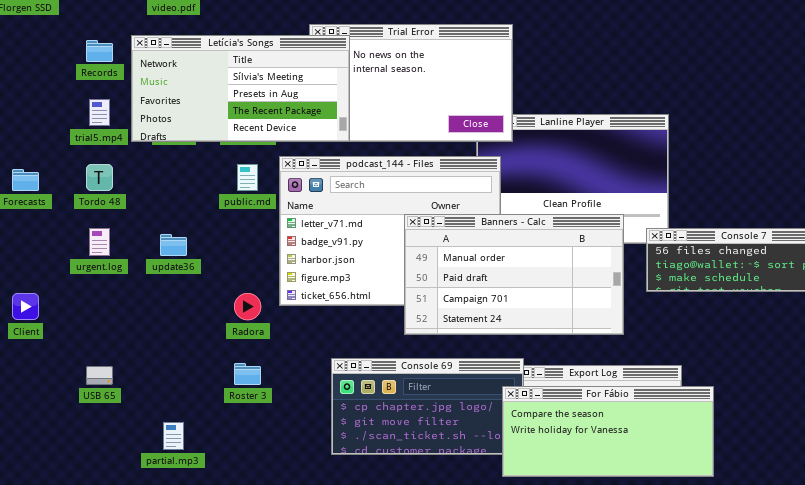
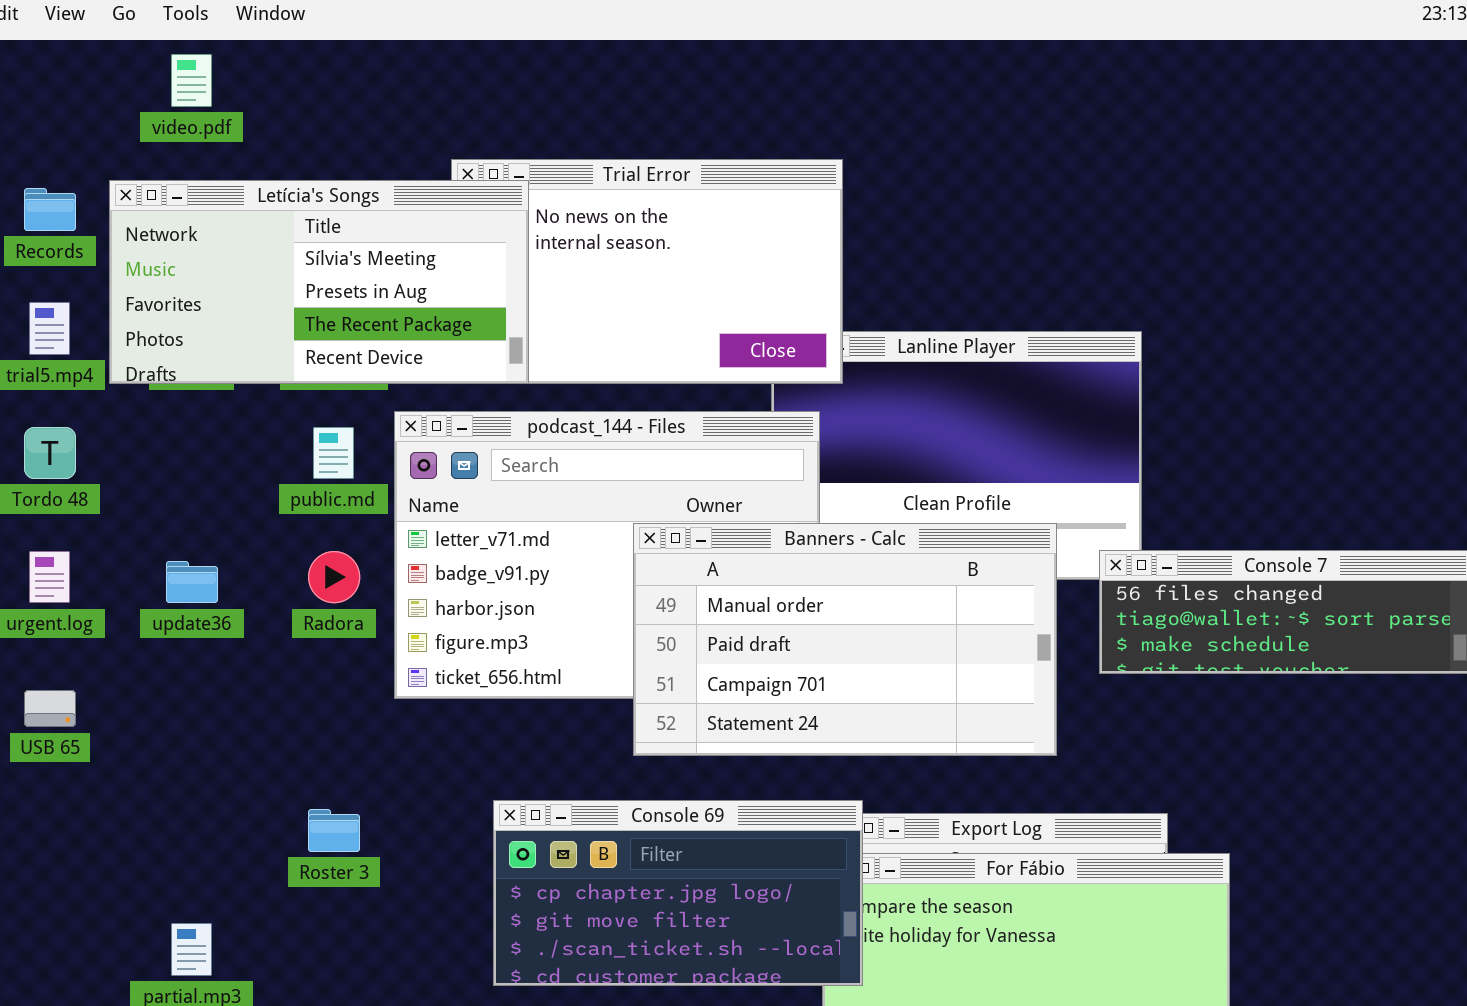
Radora: [234,293,261,320] -> [308,551,360,603], moved
Console 69: [331,358,524,455] -> [493,800,863,986], raised
USB 65: [86,366,113,385] -> [24,690,76,727], moved

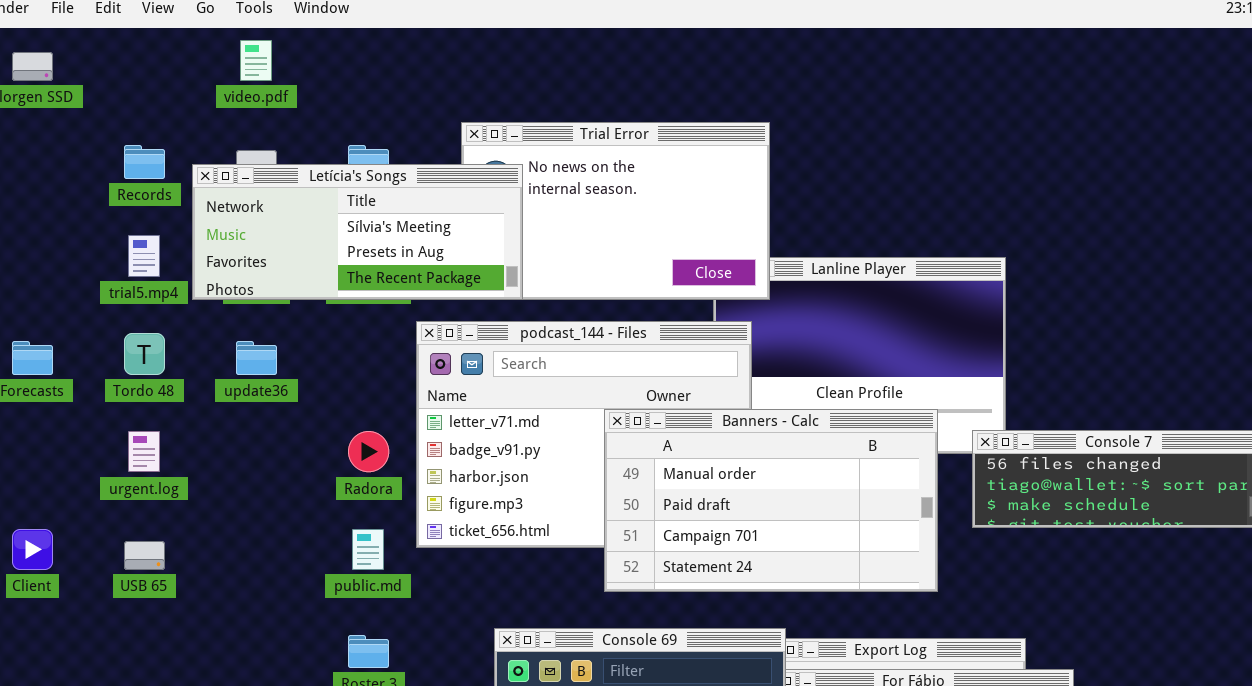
Letícia's Songs: [109,180,529,384] -> [192,164,523,300], resized
public.md: [313,427,354,479] -> [352,529,384,570], moved
update36: [166,561,218,603] -> [236,341,277,375], moved

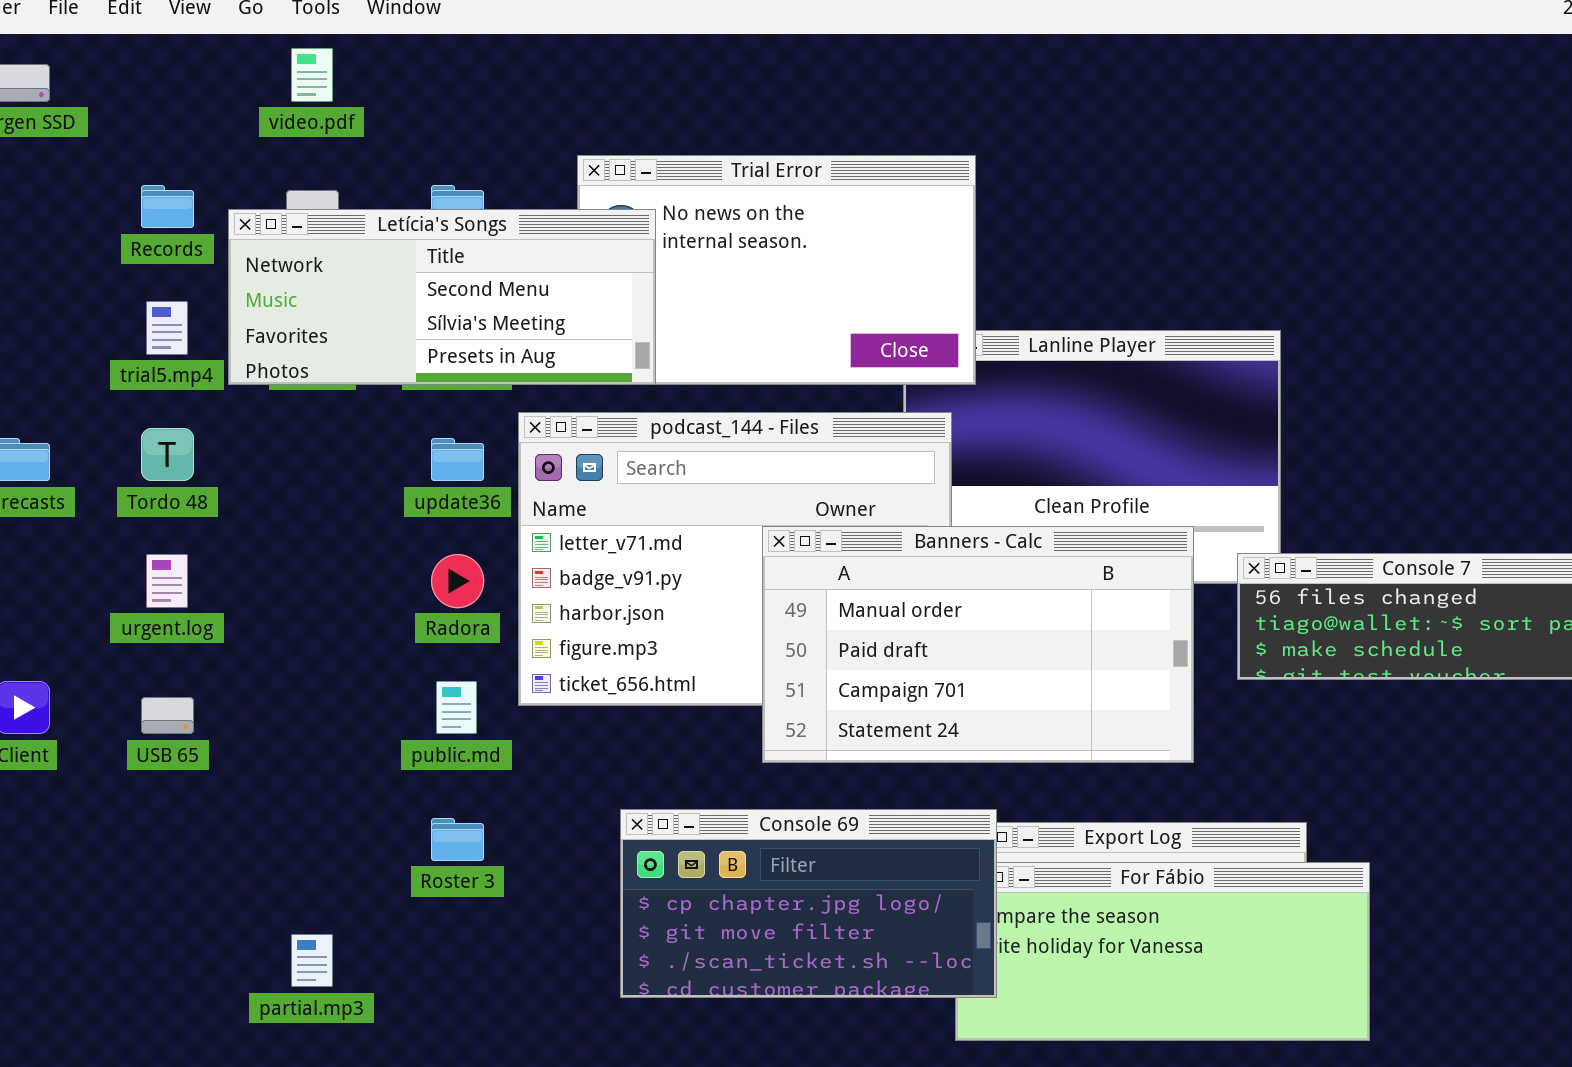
Letícia's Songs: [192,164,523,300] -> [228,209,656,385], scrolled up 1 row
update36: [236,341,277,375] -> [431,438,484,481], moved

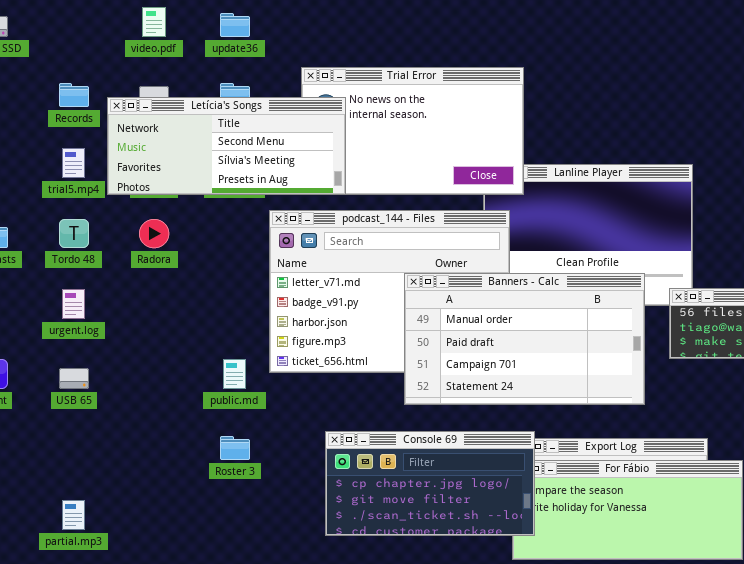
update36: [431,438,484,481] -> [220,13,250,37], moved
Radora: [431,554,484,608] -> [139,219,169,248], moved
partial.mp3: [291,934,333,987] -> [62,500,85,530], moved

